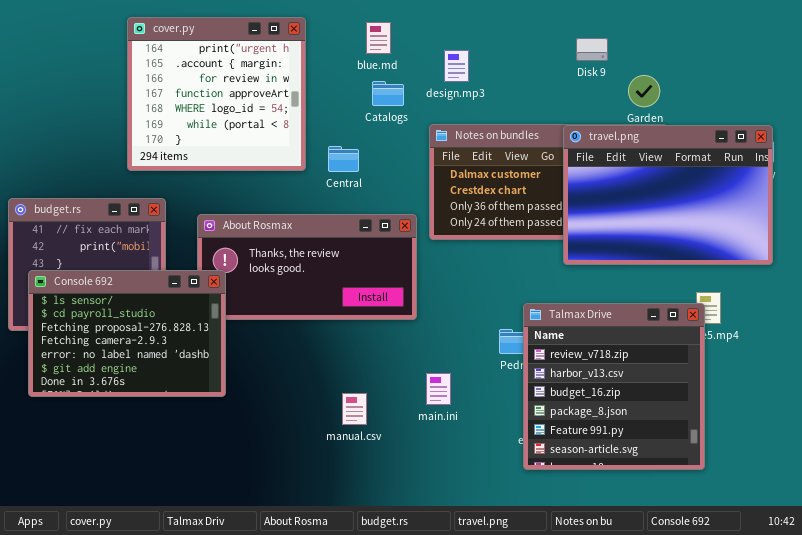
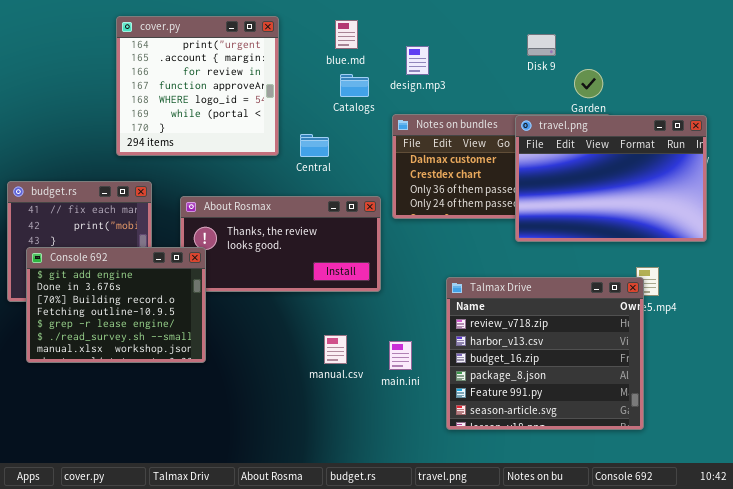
Console 692: [28,270,226,397] -> [26,247,206,363], scrolled down 5 rows
Talmax Drive: [523,303,705,470] -> [446,277,644,430], resized
manual.csv: [342,393,367,425] -> [324,335,347,364], moved

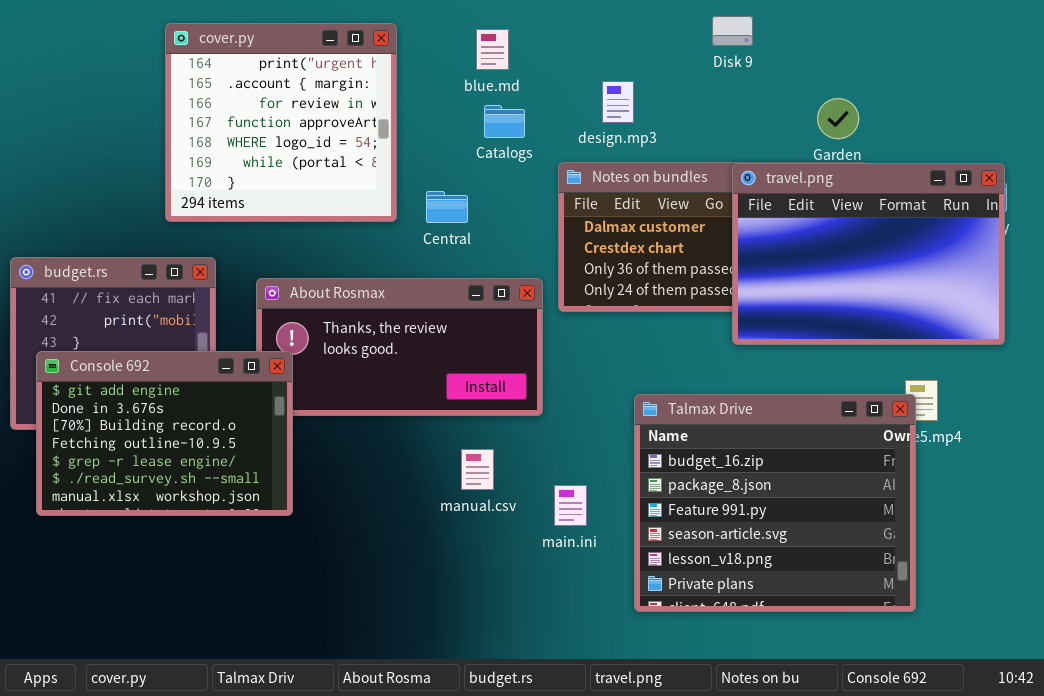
Disk 9: [527,34,556,56] -> [712,16,753,46], moved
design.mp3: [406,46,429,75] -> [602,81,634,123], moved
Talmax Drive: [446,277,644,430] -> [634,394,916,612], scrolled down 2 rows
manual.csv: [324,335,347,364] -> [461,449,494,490], moved

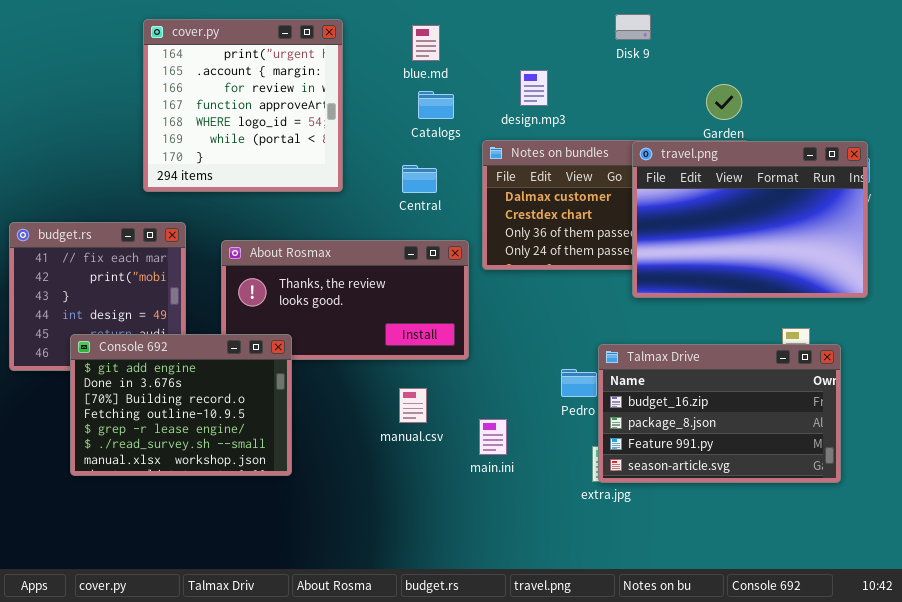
Central: [426,191,468,223] -> [402,165,437,193], moved
Console 692: [36,351,293,516] -> [70,334,292,476], moved
Talmax Drive: [634,394,916,612] -> [598,344,841,483], moved, resized

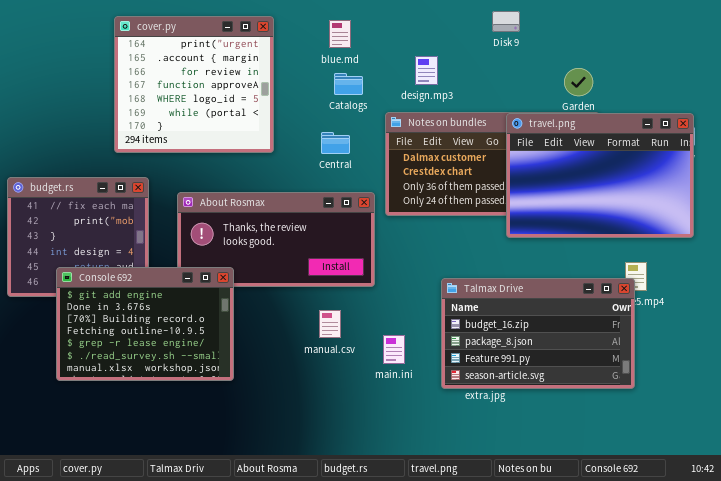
Talmax Drive: [598,344,841,483] -> [441,278,635,389], moved

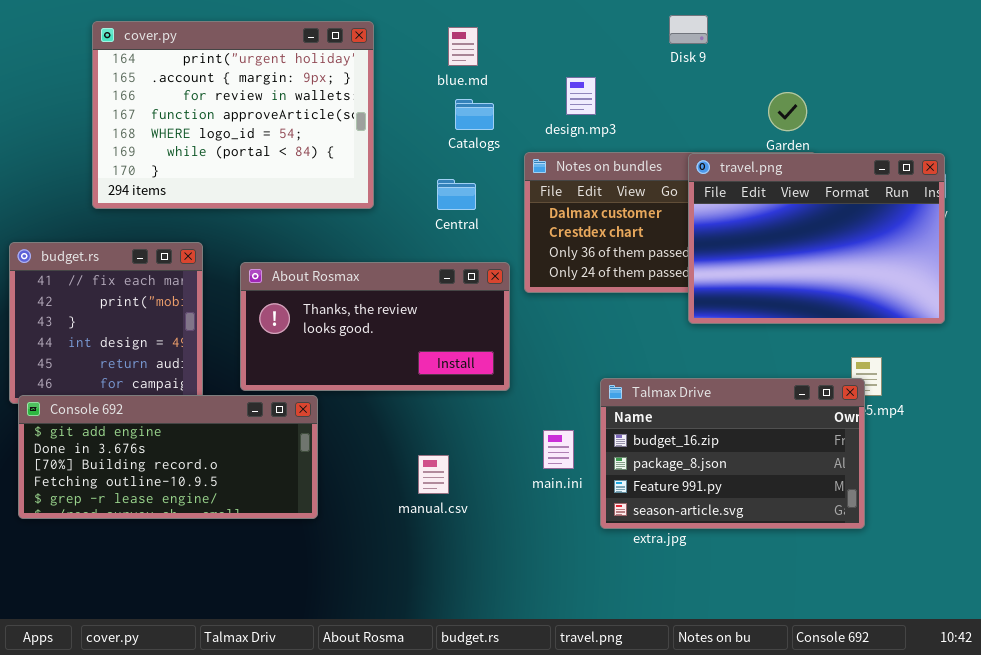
cover.py: [114,16,274,153] -> [92,21,374,209], resized
Console 692: [56,267,234,381] -> [18,395,318,519], resized
manual.csv: [319,310,341,338] -> [418,455,449,494], moved
main.ini: [383,335,405,364] -> [543,430,574,469], moved

